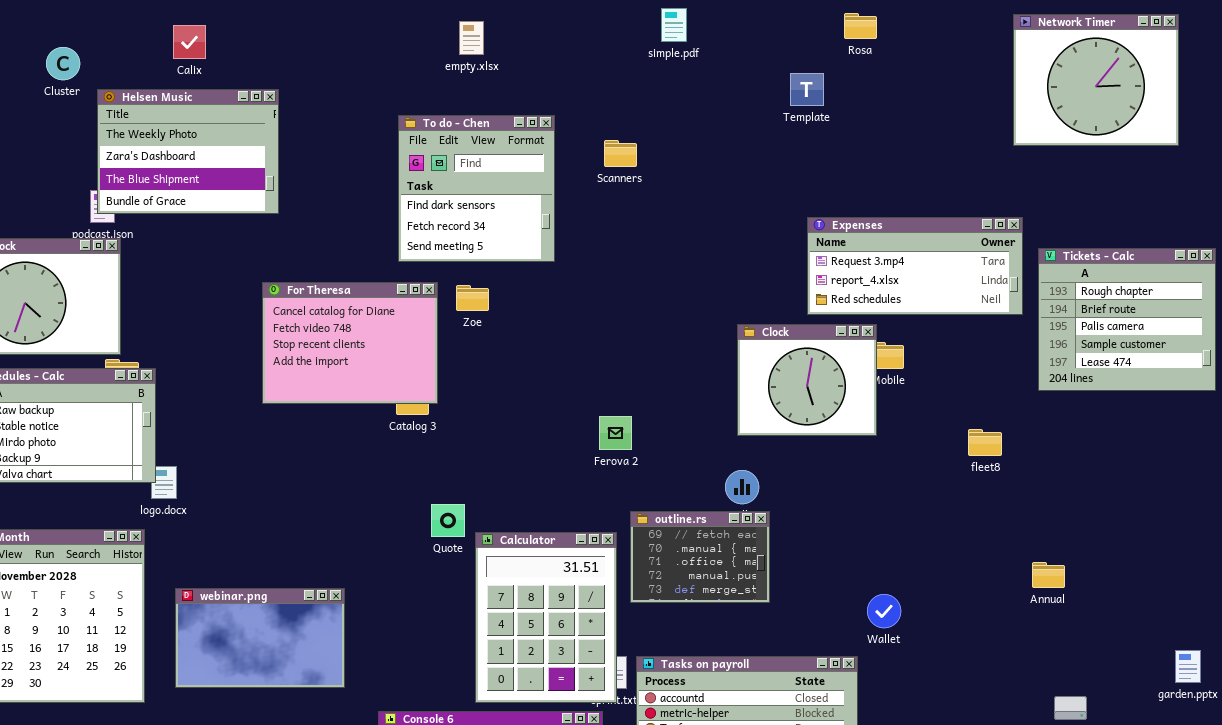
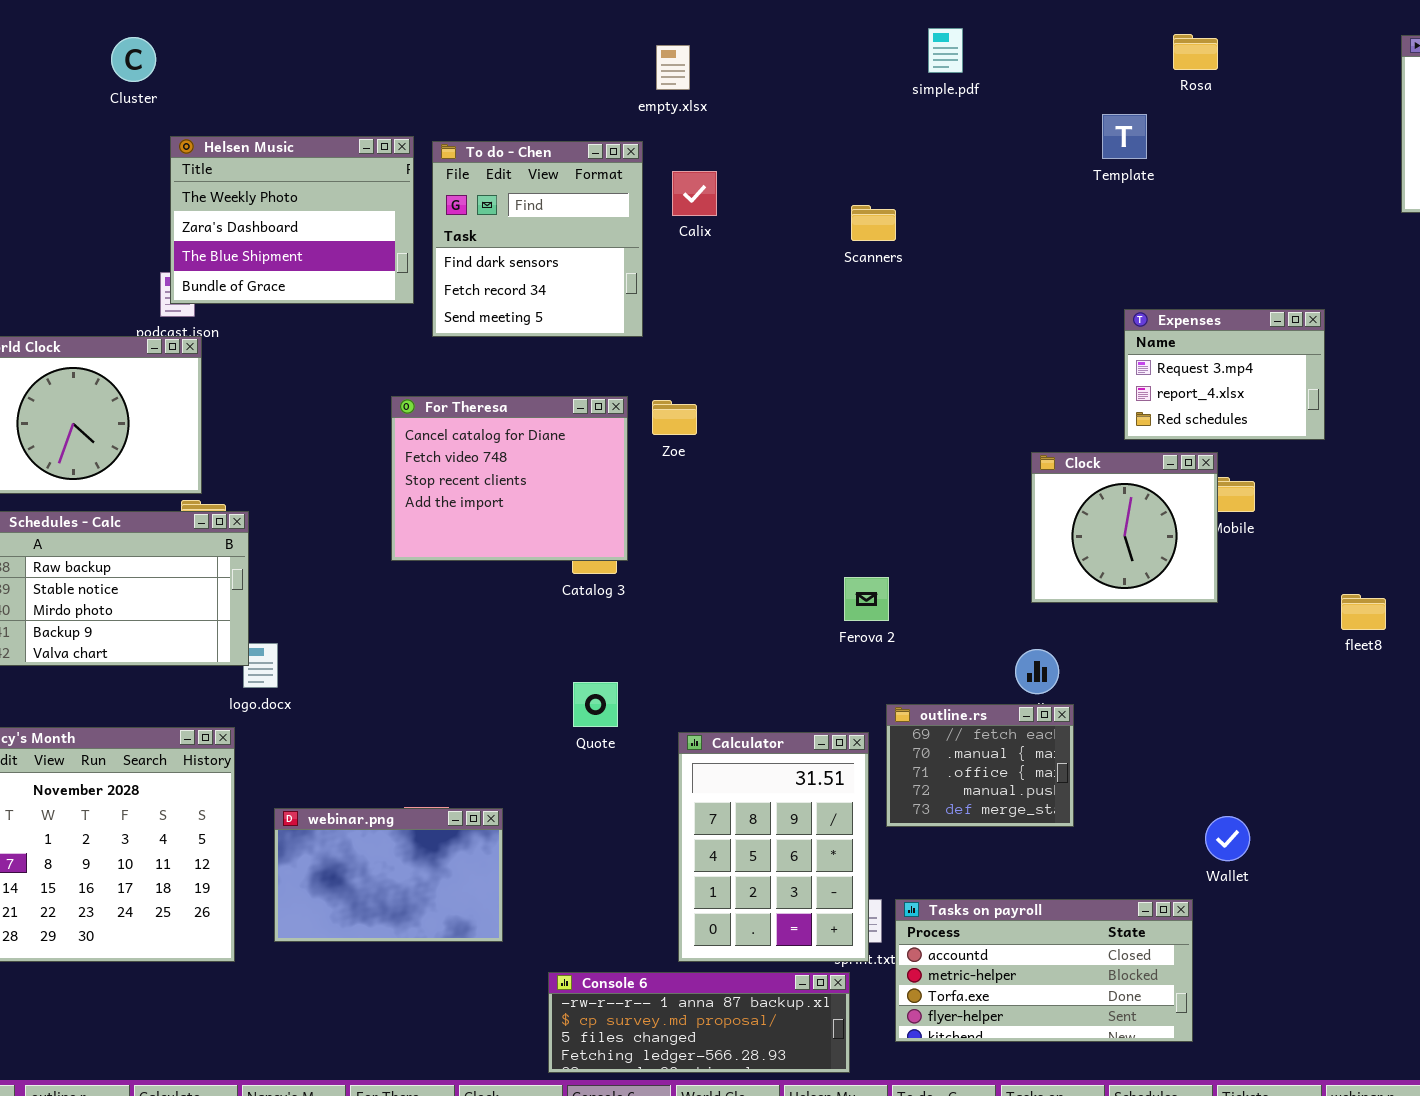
Calix: [173,25,206,59] -> [672,171,717,216], moved
Cluster: [46,47,80,80] -> [111,37,156,82], moved
To do - Chen: [398,115,555,262] -> [432,141,643,337], moved
Expenses: [807,217,1023,315] -> [1124,309,1325,440], resized
Quote: [431,504,465,537] -> [573,682,618,727], moved

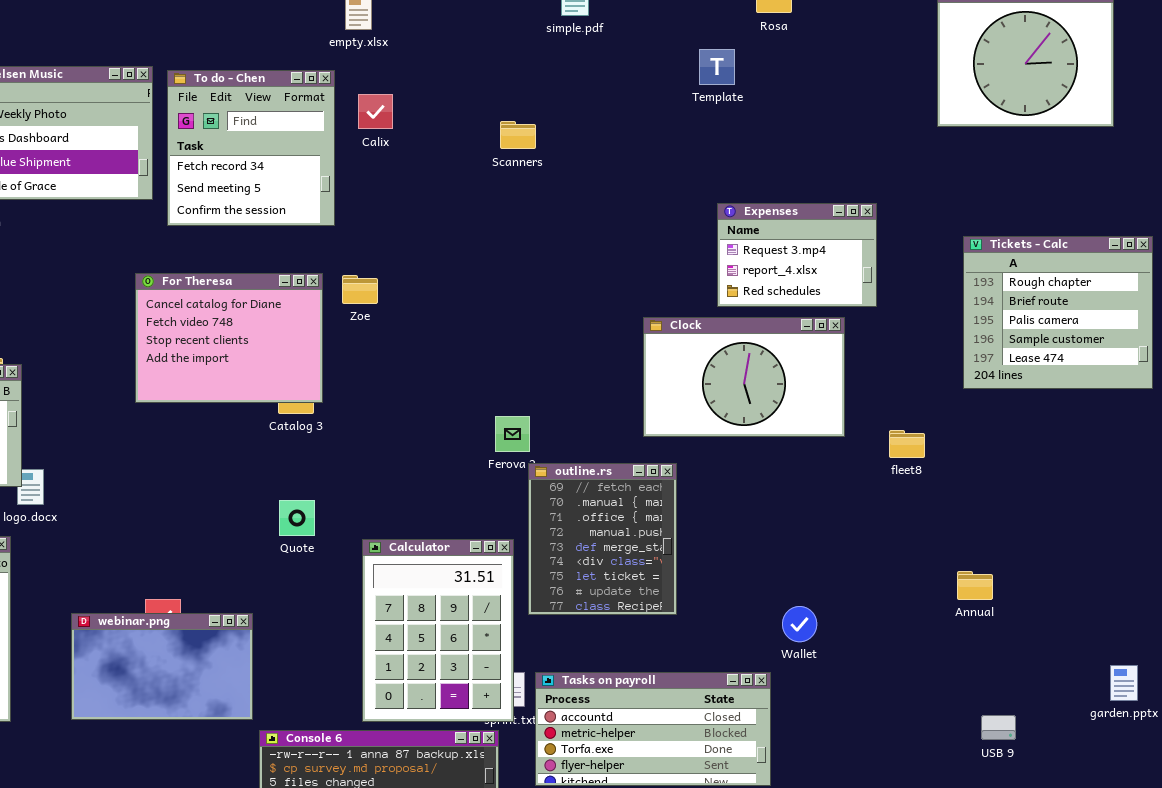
To do - Chen: [432,141,643,337] -> [167,70,335,226], scrolled down 1 row
Clock: [1031,452,1218,603] -> [643,317,845,437], resized
outline.rs: [886,704,1074,827] -> [528,463,677,615], resized
webinar.png: [274,808,503,942] -> [71,613,253,720], moved

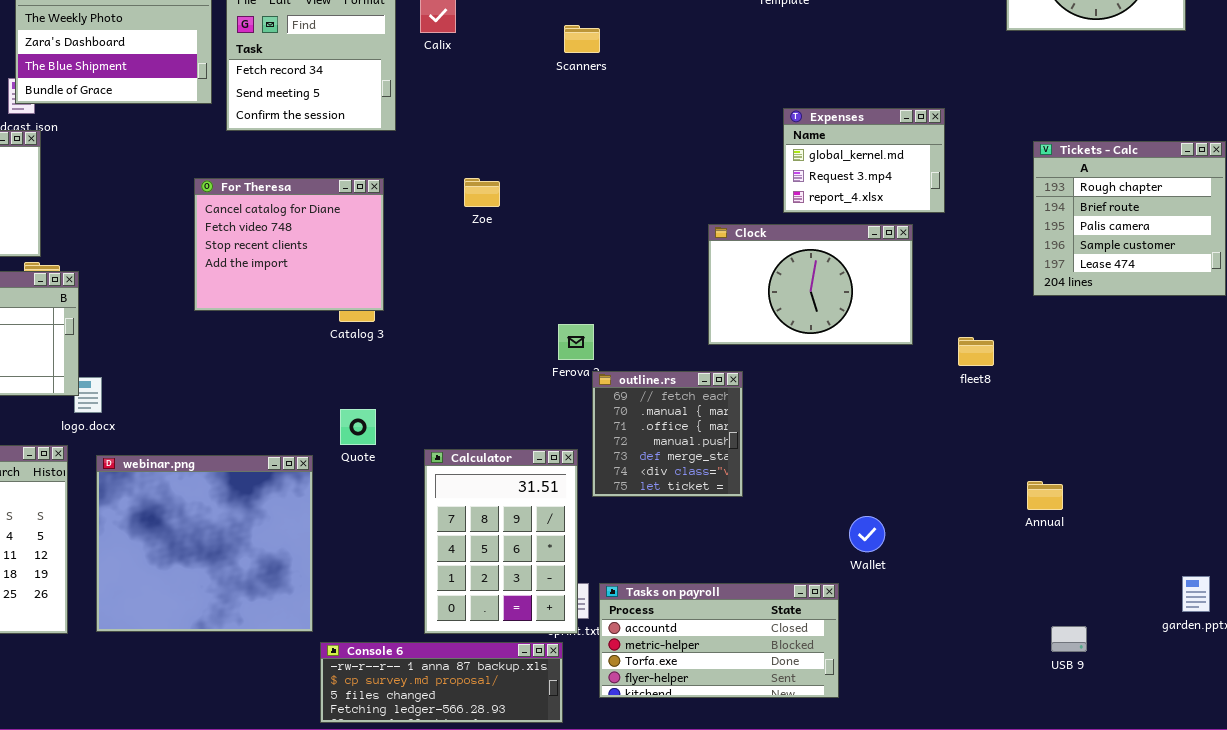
Expenses: [717,203,877,307] -> [783,108,945,213], scrolled up 1 row
Zoe: [342,275,378,304] -> [464,178,500,207], moved
outline.rs: [528,463,677,615] -> [592,371,743,497], resized
webinar.png: [71,613,253,720] -> [96,455,313,632], resized

